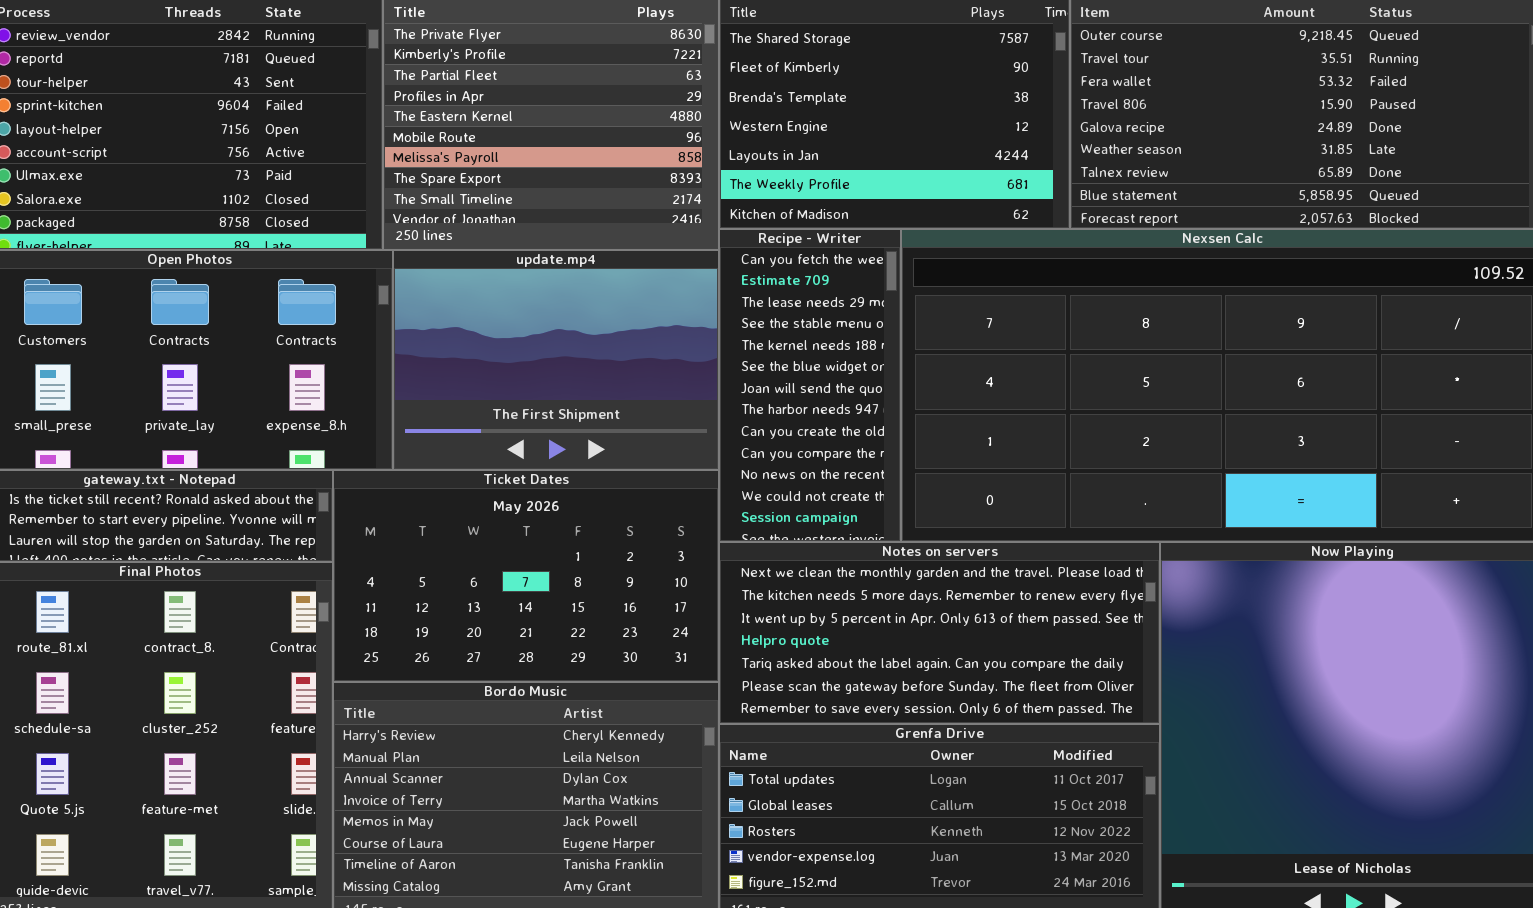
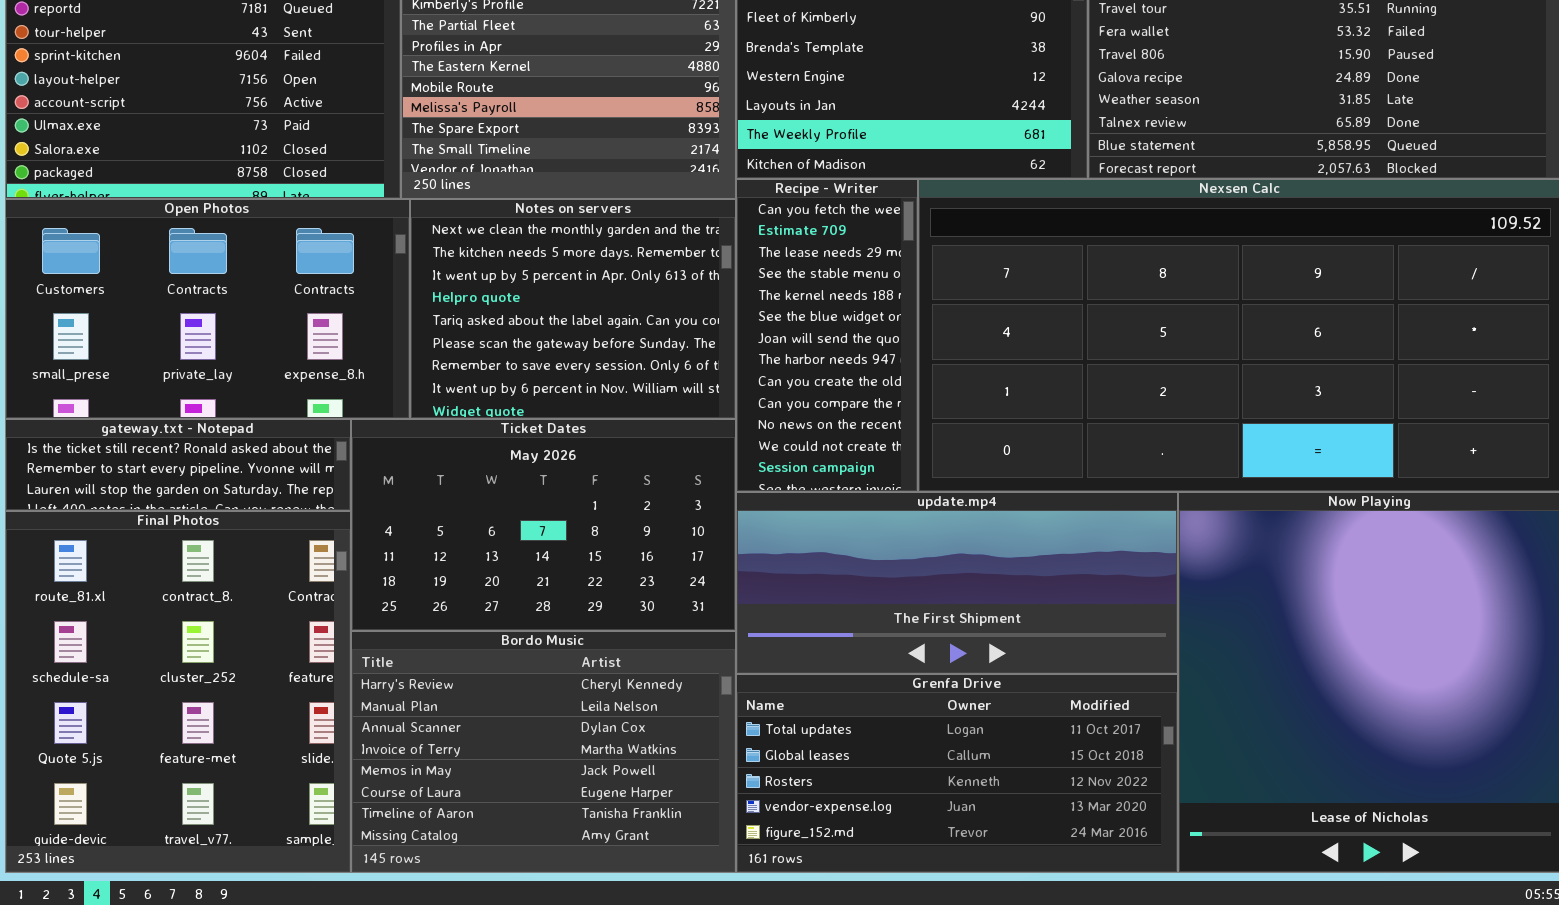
update.mp4: [393,250,719,470] -> [736,492,1178,674], moved, resized
Notes on servers: [719,542,1160,724] -> [410,199,736,419], moved, resized

